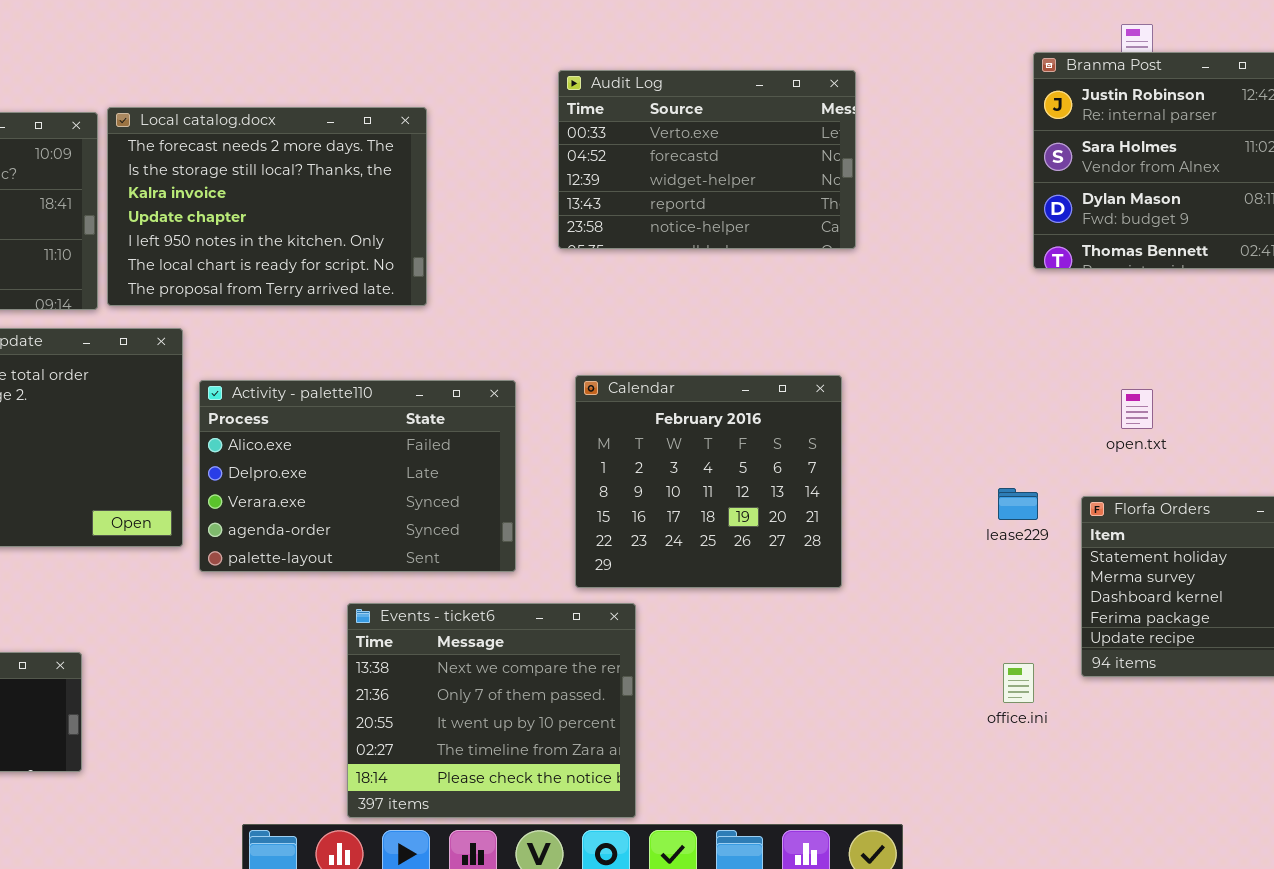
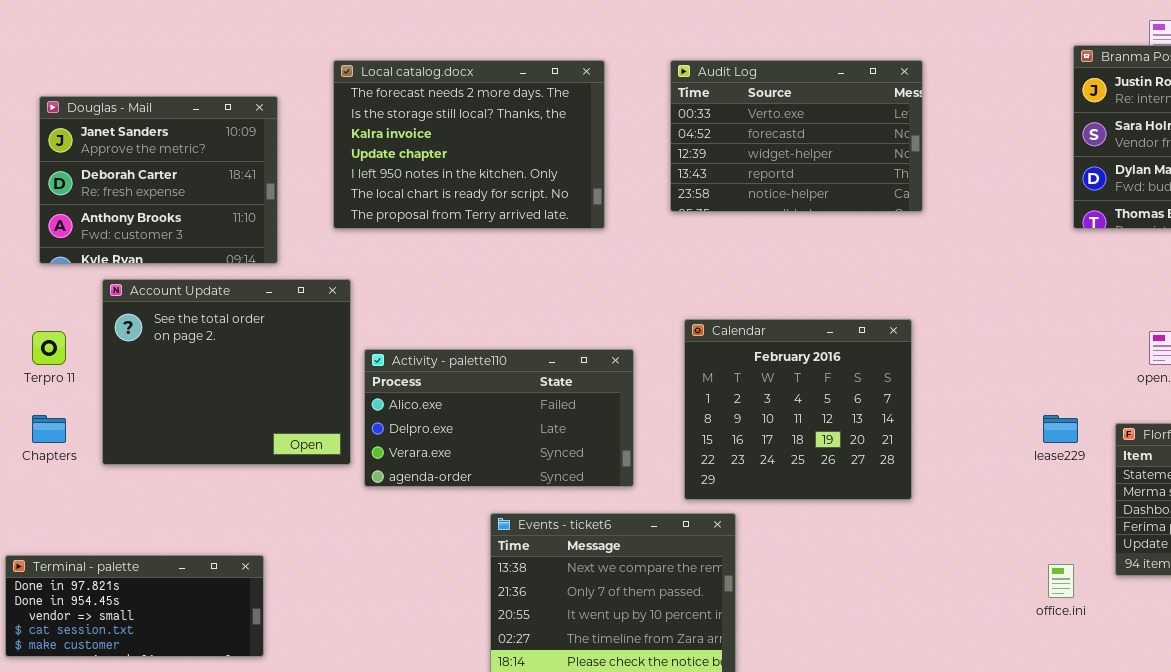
Local catalog.docx: [107,107,427,306] -> [333,60,605,229], moved
Activity - palette110: [199,380,516,572] -> [364,349,634,487], resized

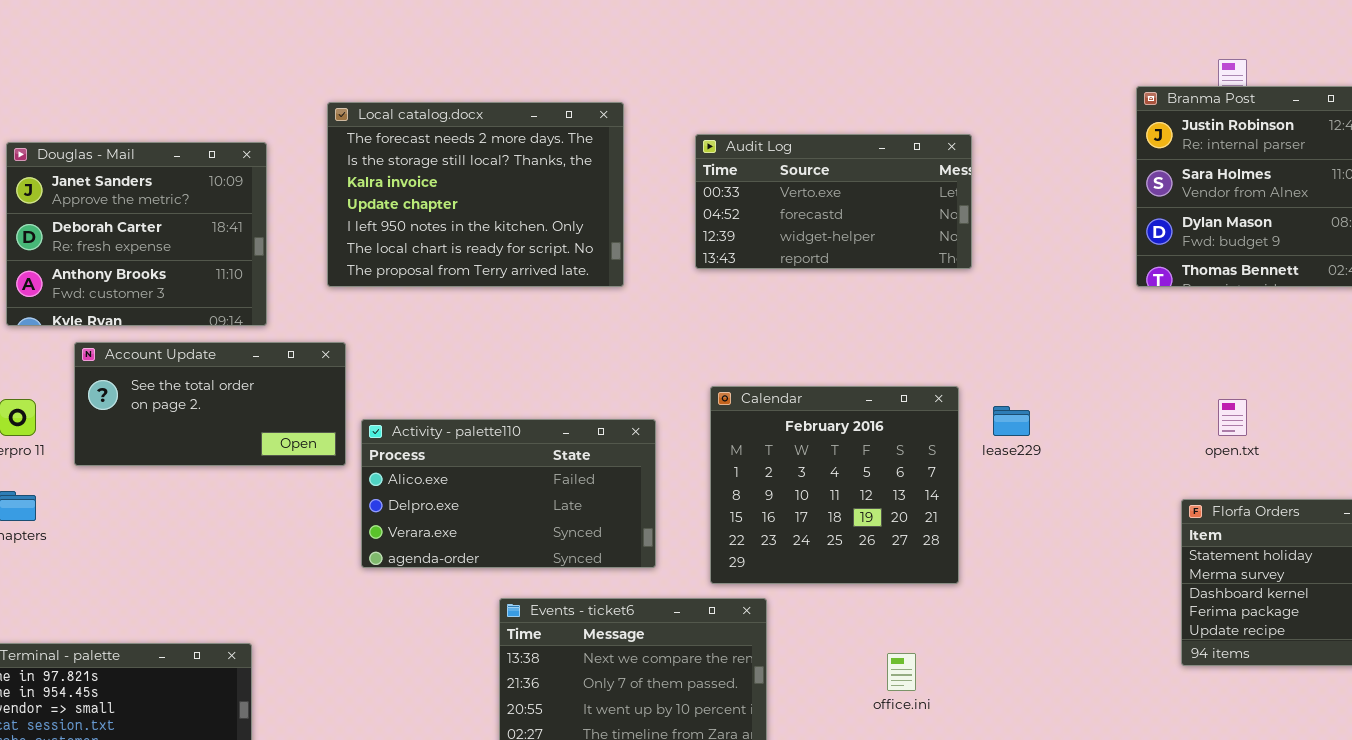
Audit Log: [670,60,923,212] -> [695,134,972,269], resized
Account Update: [102,279,351,465] -> [74,342,346,466], resized
lease229: [1043,415,1078,443] -> [993,406,1030,436], moved
office.ini: [1048,564,1074,598] -> [887,653,916,691], moved

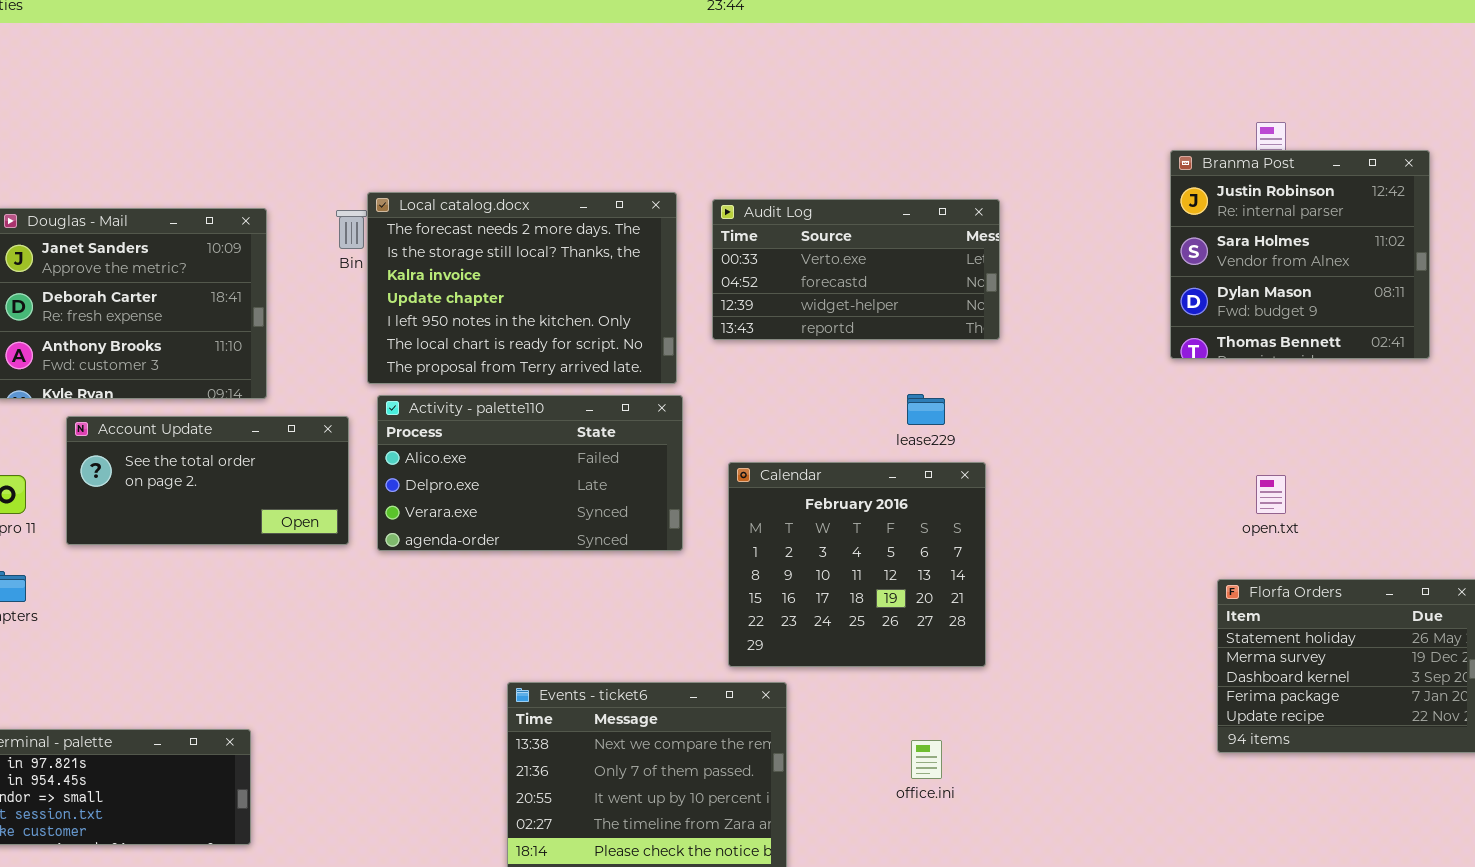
Local catalog.docx: [327,102,624,287] -> [367,192,677,384], moved
lease229: [993,406,1030,436] -> [907,394,945,425], moved
Activity - palette110: [361,419,656,568] -> [377,395,683,551], moved

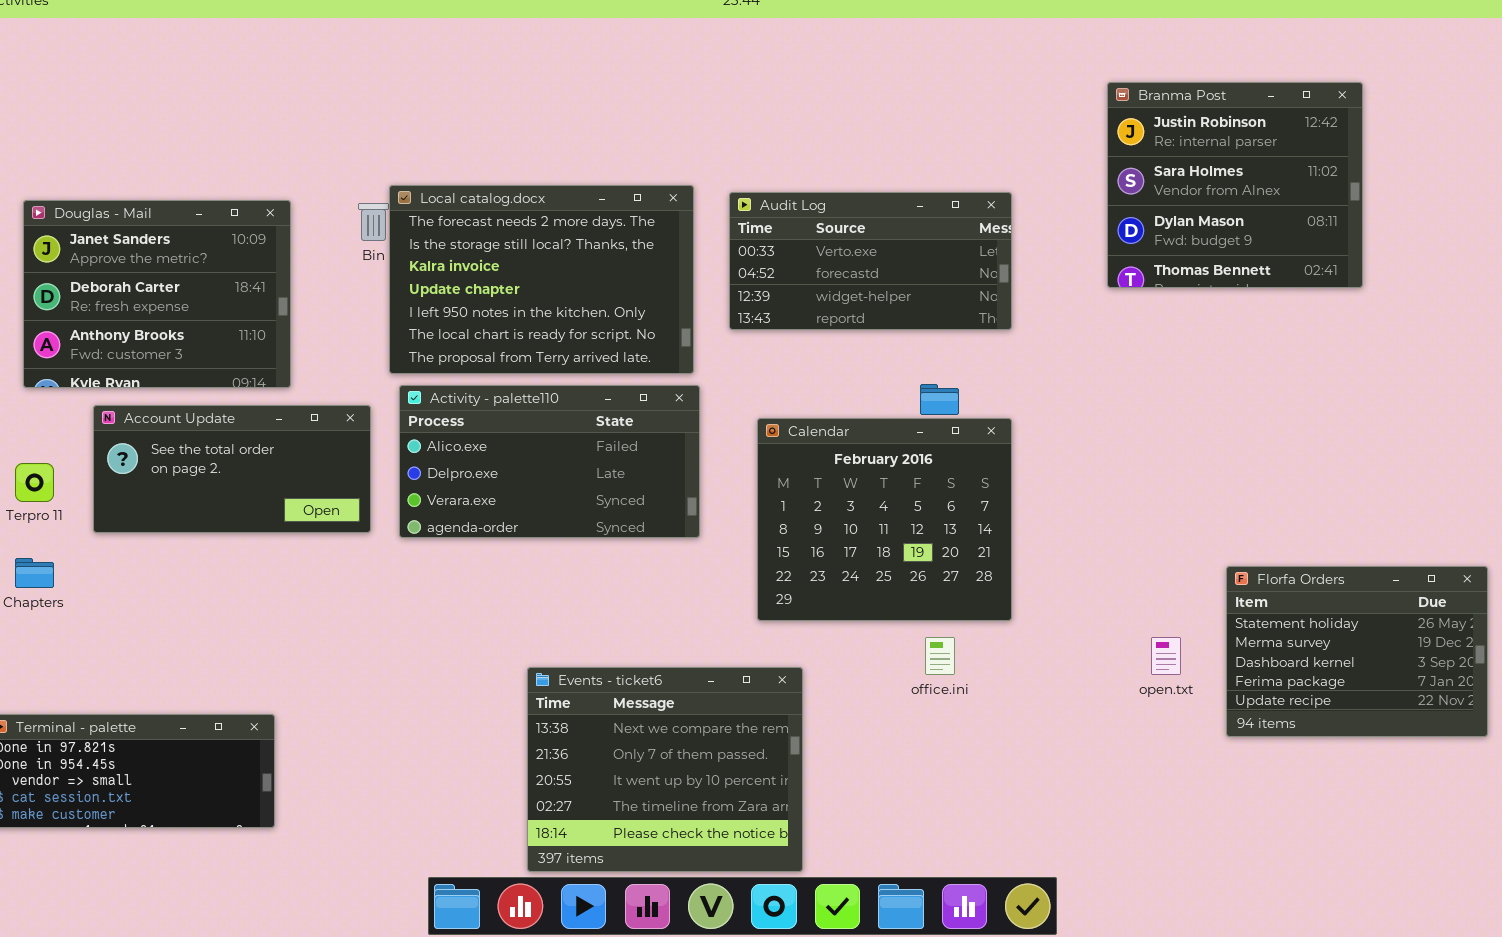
Branma Post: [1170,150,1430,359] -> [1107,82,1363,288], moved
Calendar: [728,462,986,667] -> [757,418,1012,621], moved
open.txt: [1256,475,1286,514] -> [1151,637,1181,675], moved
office.ini: [911,740,942,779] -> [925,637,955,675], moved

